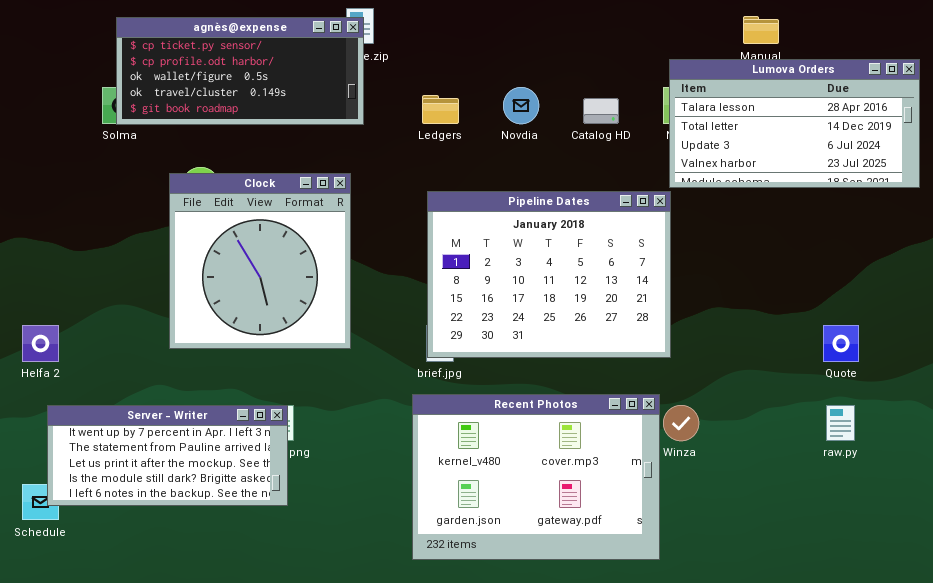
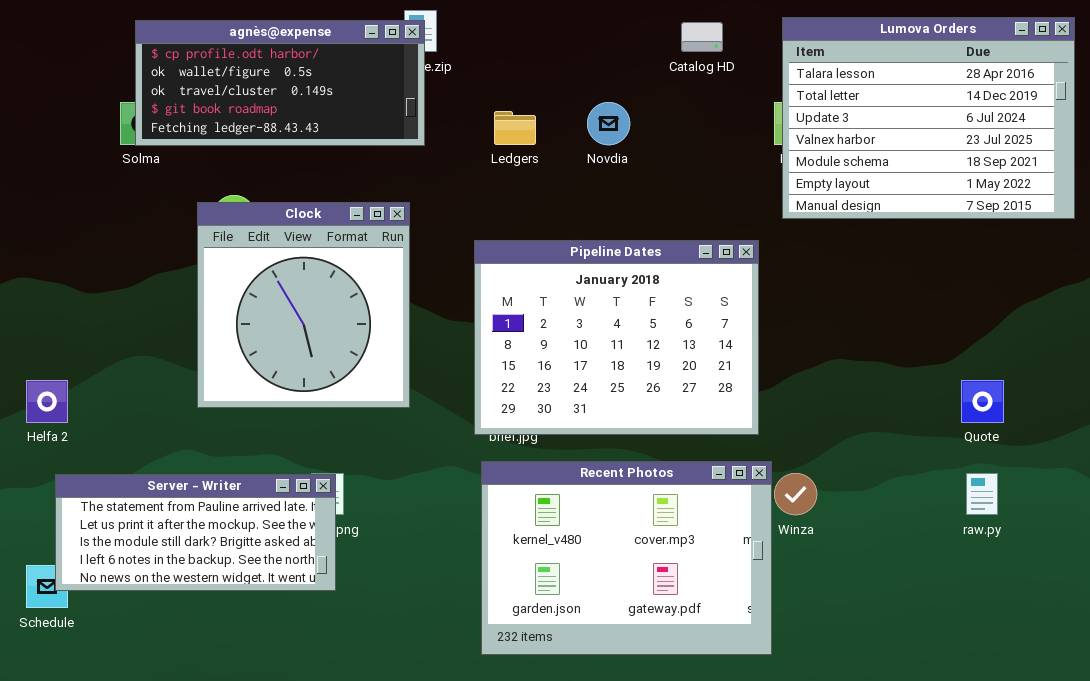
agnès@expense: [116,17,364,125] -> [135,20,425,146], scrolled down 1 row
Lumova Orders: [669,59,920,188] -> [782,17,1075,219], resized
Catalog HD: [583,98,619,124] -> [681,22,723,52], moved
Pipeline Dates: [427,191,671,358] -> [474,240,759,435], moved
Server - Writer: [47,405,288,506] -> [55,474,336,591], scrolled down 1 row

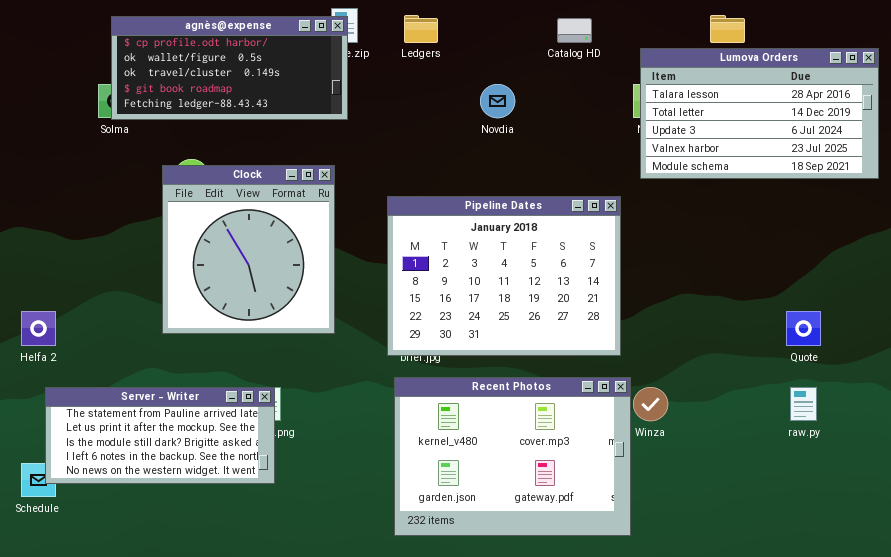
Lumova Orders: [782,17,1075,219] -> [640,48,879,179], resized
Ledgers: [494,111,536,145] -> [404,15,438,43], moved

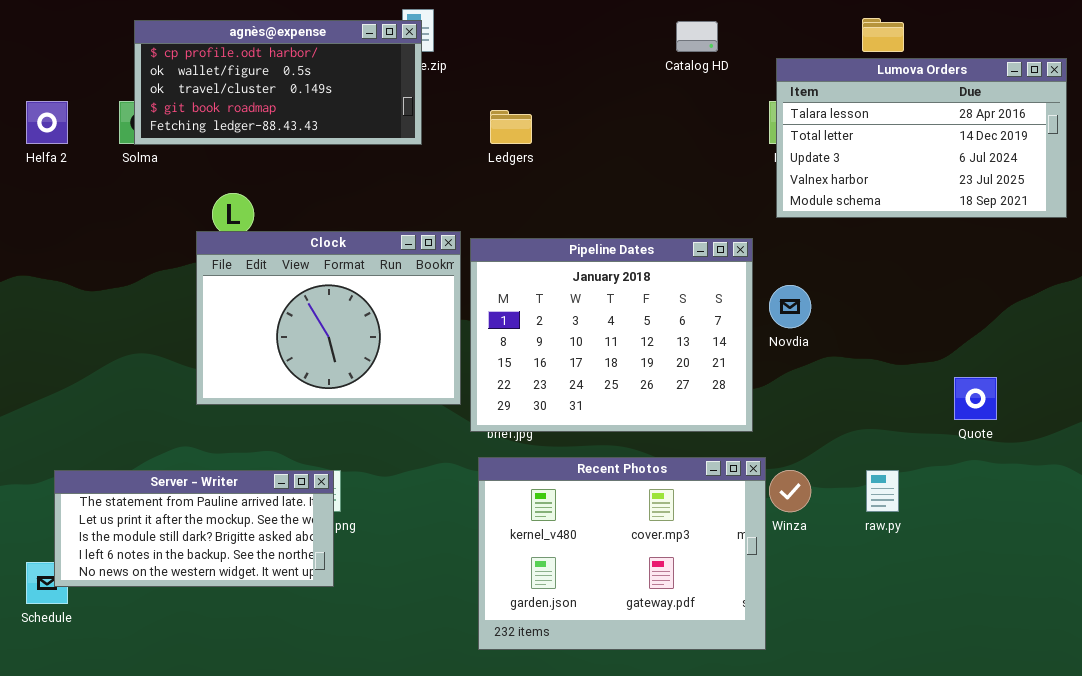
Ledgers: [404,15,438,43] -> [490,110,532,144], moved
Novdia: [480,84,515,118] -> [769,285,811,328], moved
Clock: [162,165,335,334] -> [196,231,461,405], resized
Helfa 2: [21,311,56,346] -> [26,101,68,144], moved
raw.py: [790,387,817,421] -> [866,470,899,512], moved

